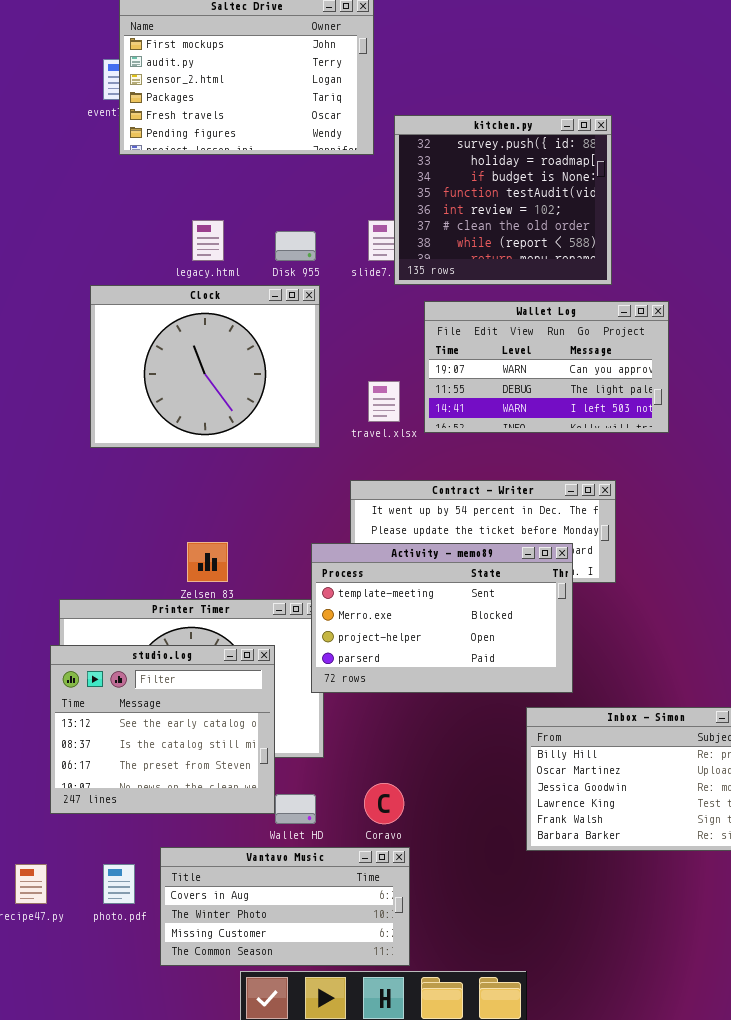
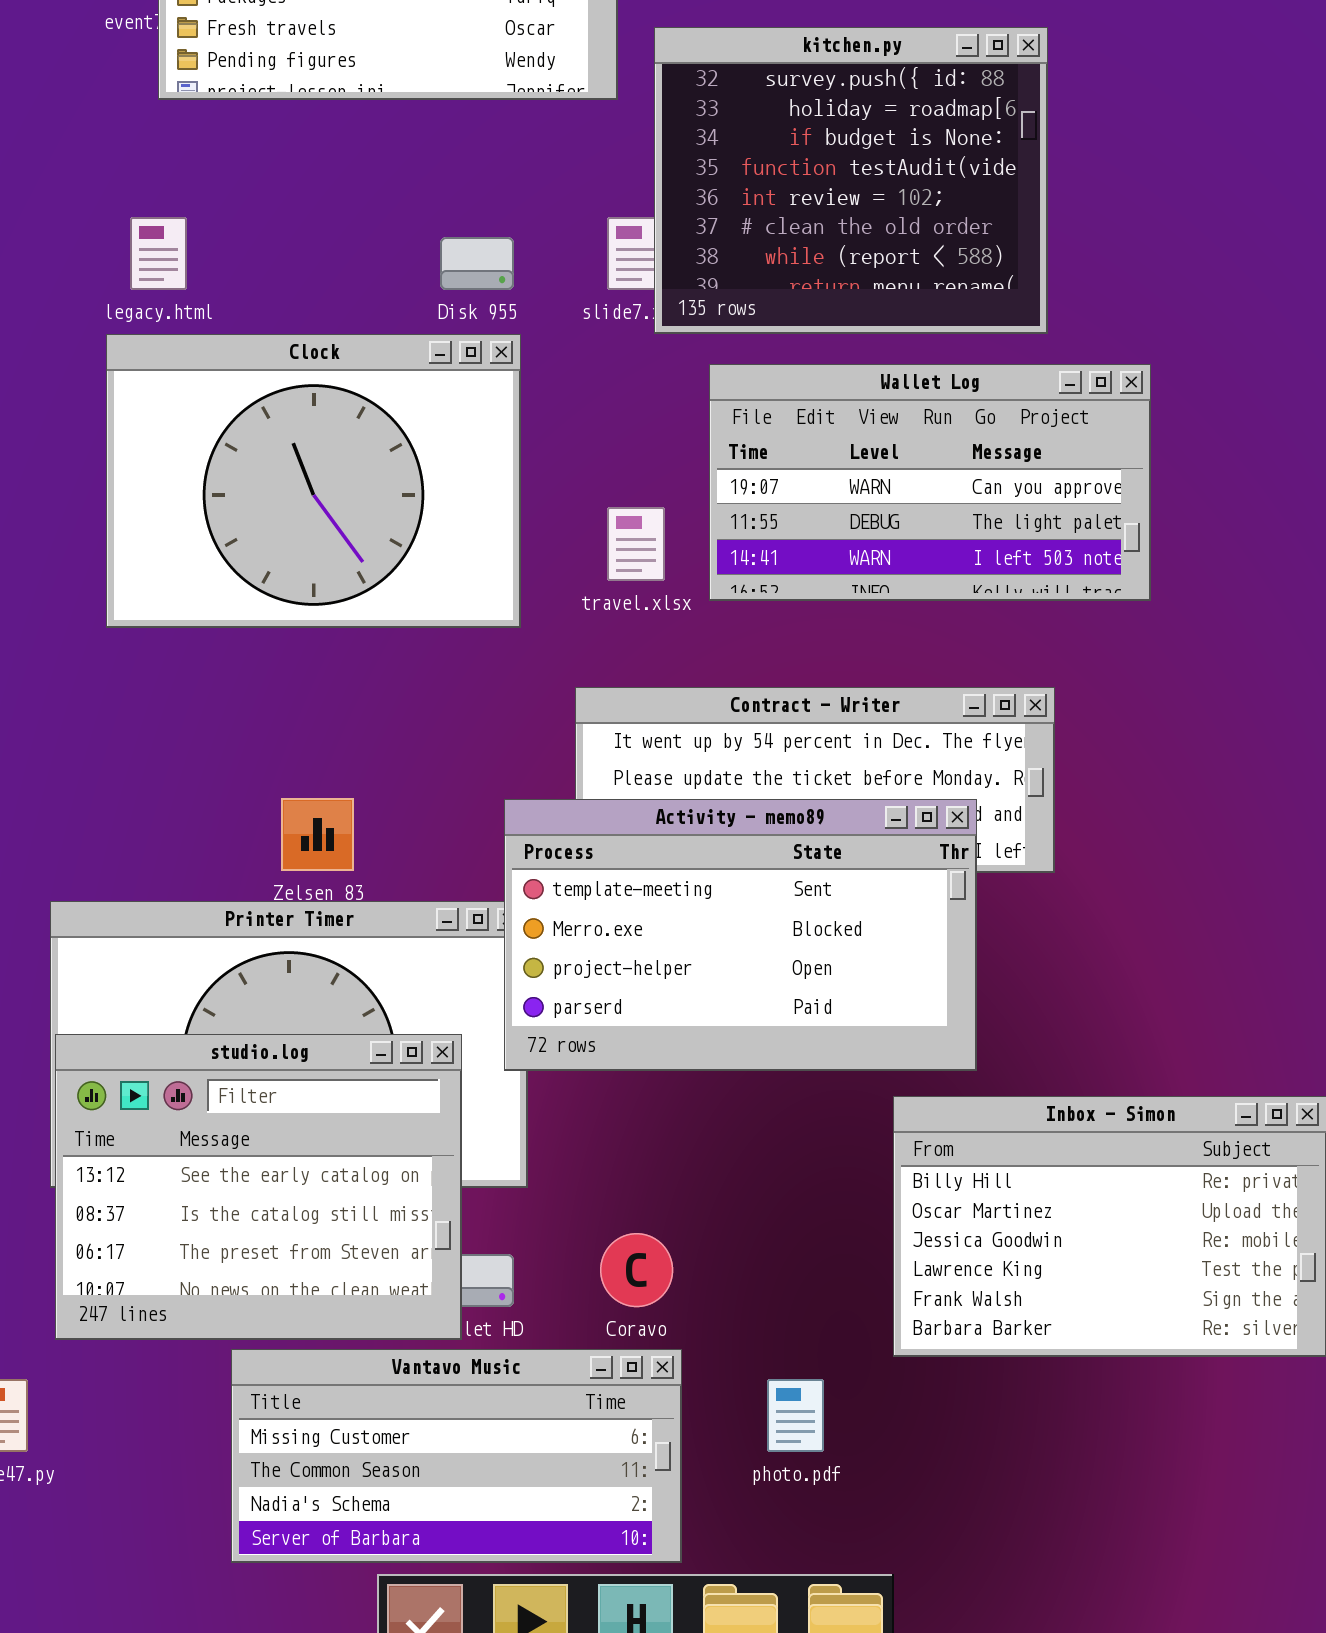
legacy.html: [192,220,224,261] -> [130,217,187,290], moved
studio.log: [50,645,275,814] -> [55,1034,462,1340], moved
Vantavo Music: [160,847,410,966] -> [231,1349,682,1563], scrolled down 2 rows
photo.pdf: [103,864,135,904] -> [767,1379,824,1452], moved

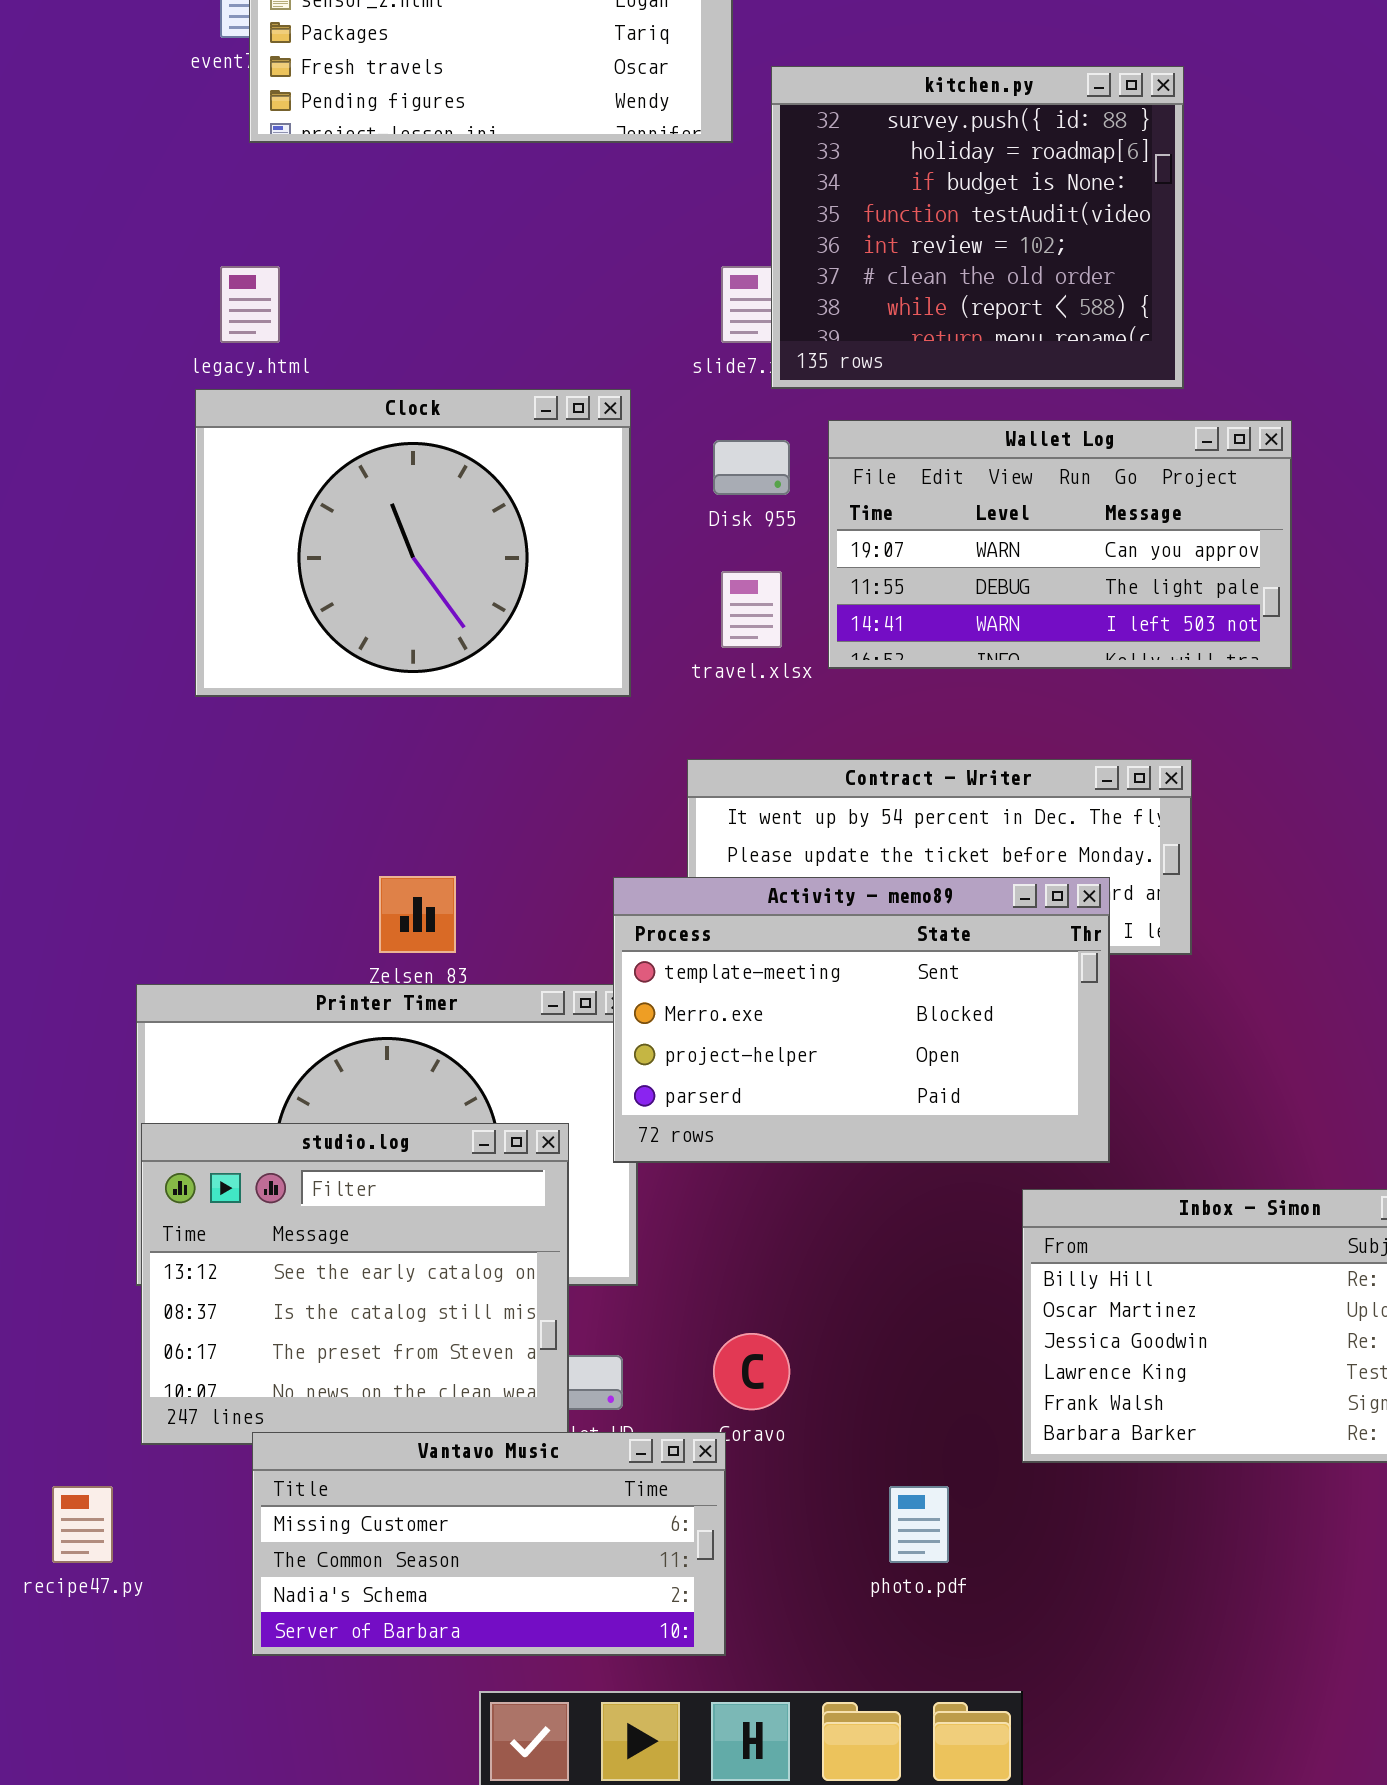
Disk 955: [440,237,514,290] -> [713,440,790,495], moved
Vantavo Music: [231,1349,682,1563] -> [252,1432,726,1656], moved

